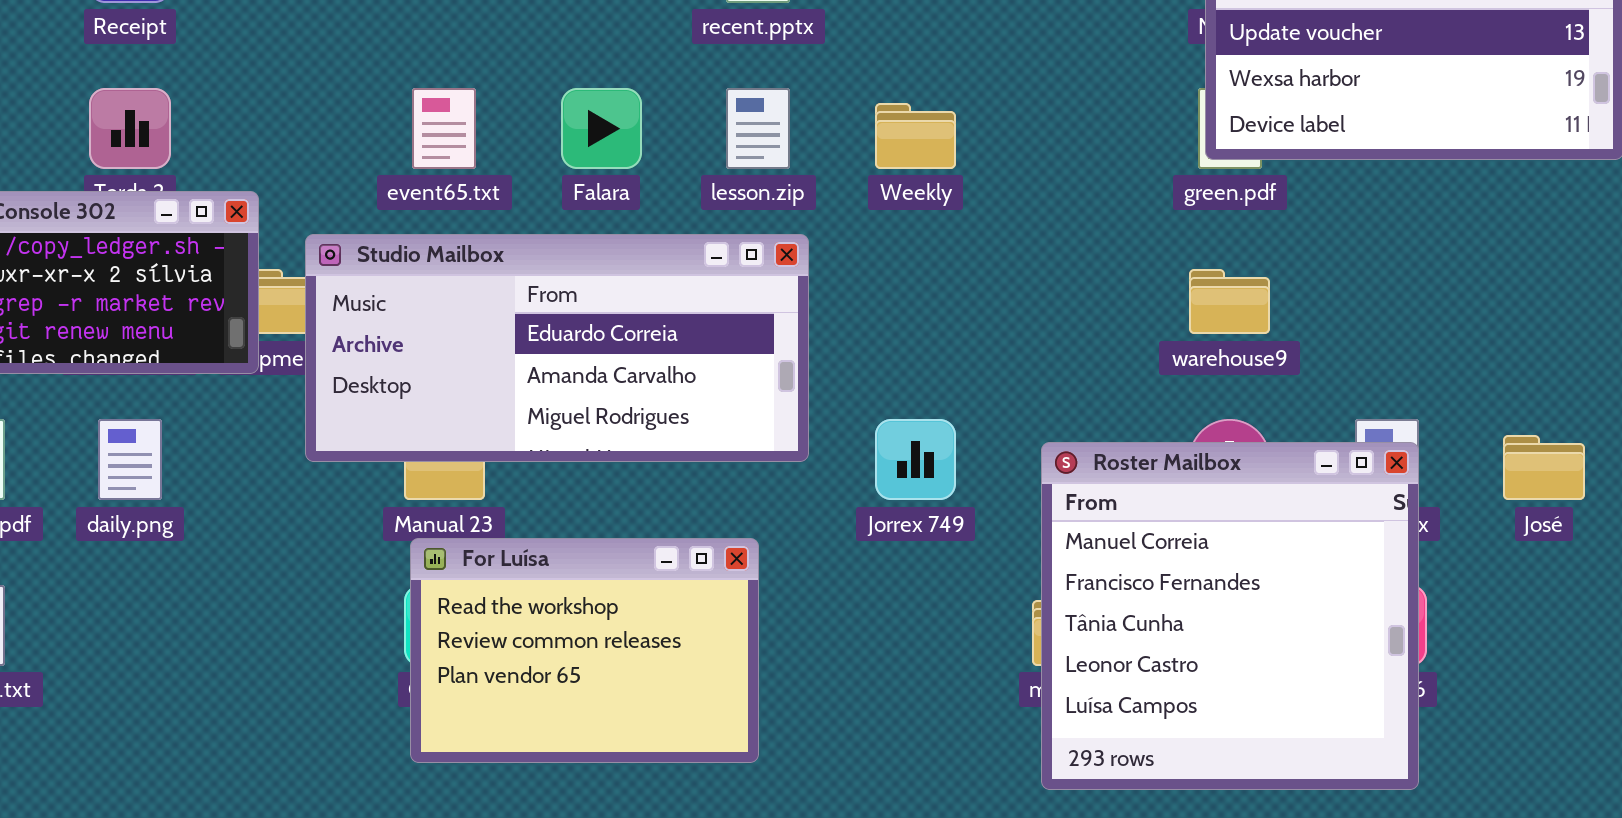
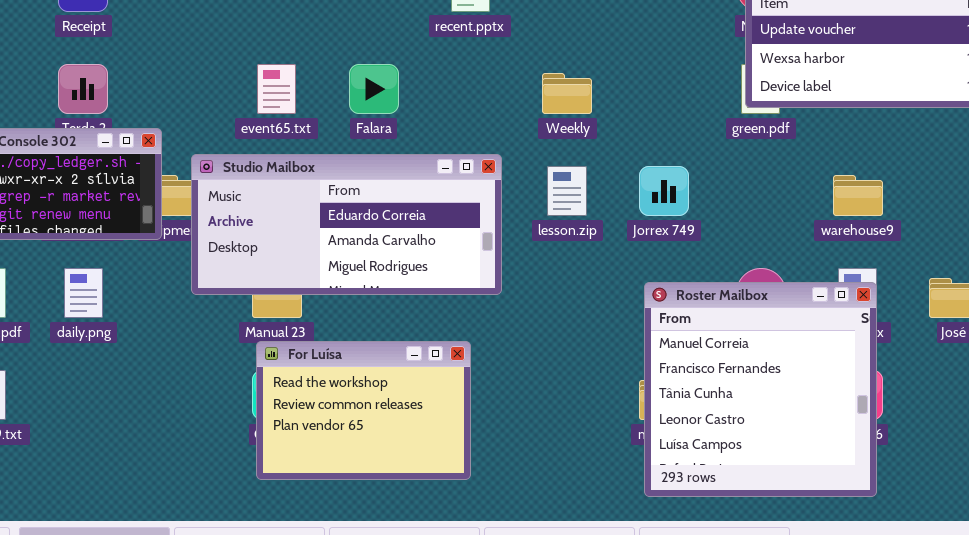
lesson.zip: [726,88,790,169] -> [547,166,587,216], moved
warehouse9: [1189,269,1270,334] -> [833,175,883,216], moved
Jorrex 749: [875,419,956,500] -> [639,166,689,216], moved

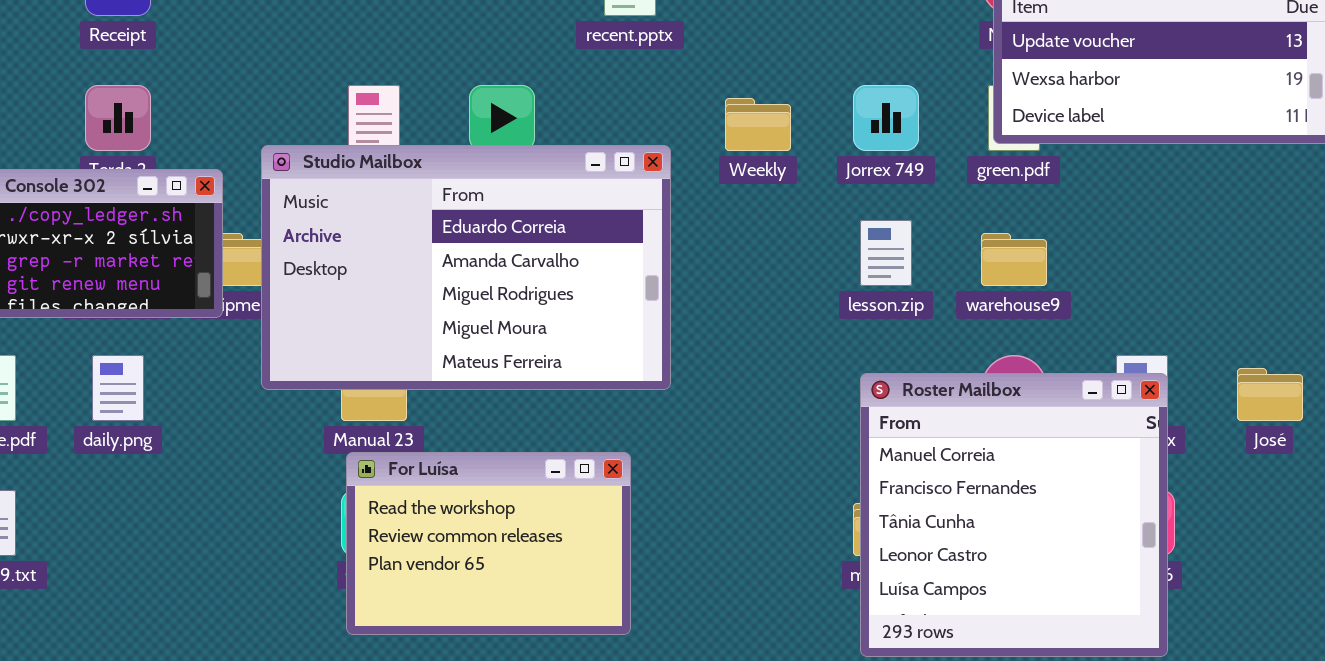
Studio Mailbox: [191,154,502,295] -> [261,145,671,390], resized
lesson.zip: [547,166,587,216] -> [860,220,912,286], moved
Jorrex 749: [639,166,689,216] -> [853,85,919,151], moved
warehouse9: [833,175,883,216] -> [981,233,1047,286], moved

